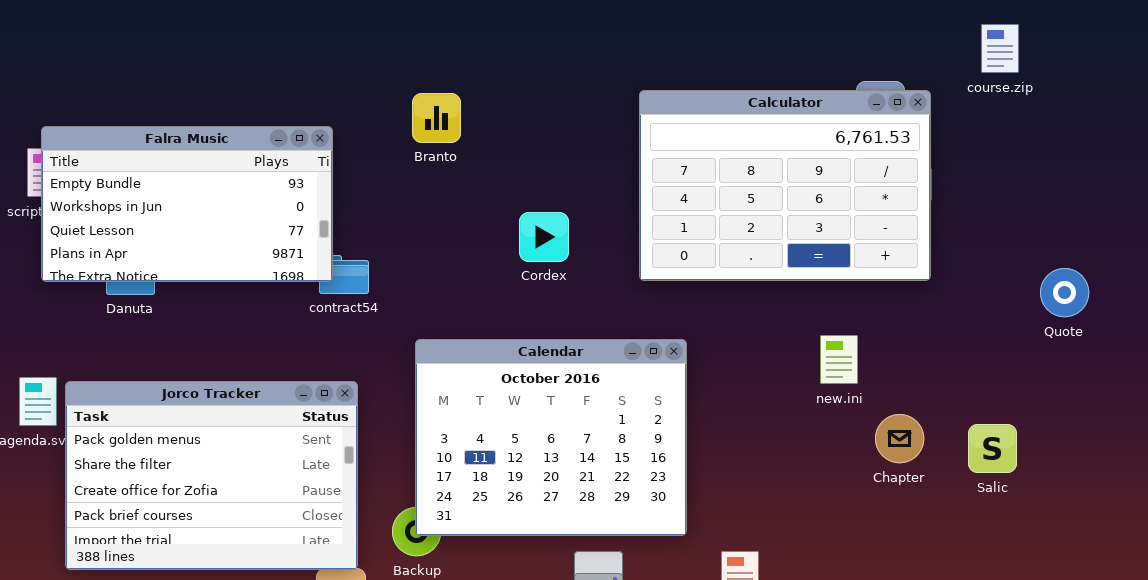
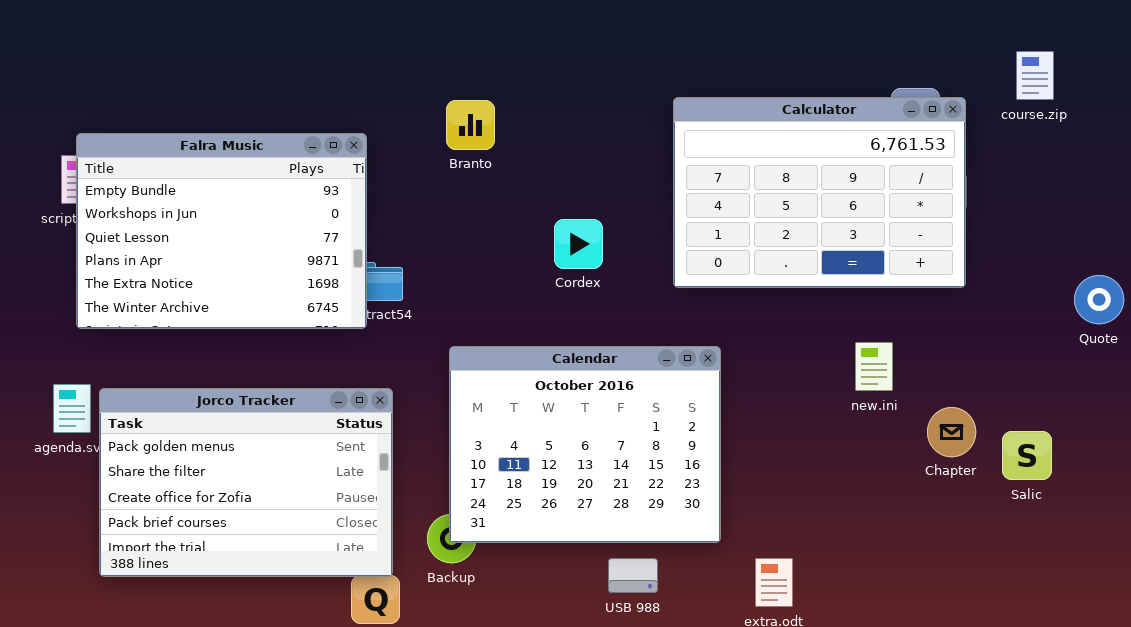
course.zip: [981,24,1019,73] -> [1016,51,1054,100], moved
Falra Music: [41,126,333,282] -> [76,133,367,329], resized
Chapter: [875,414,924,463] -> [927,407,976,457], moved

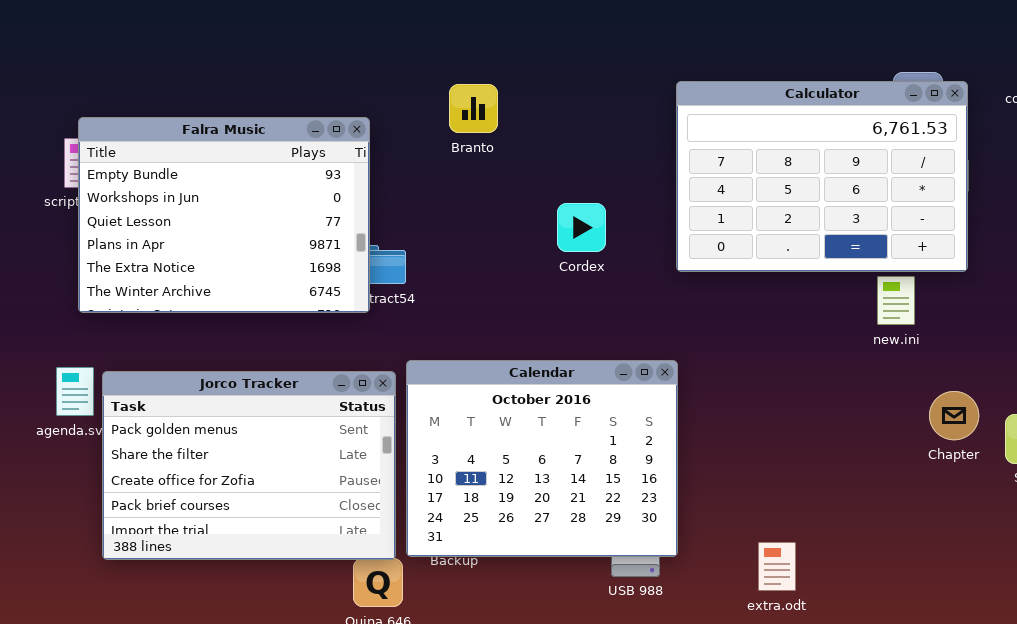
new.ini: [855,342,893,391] -> [877,276,915,325], moved
Calendar: [449,346,721,543] -> [406,360,678,557], moved

